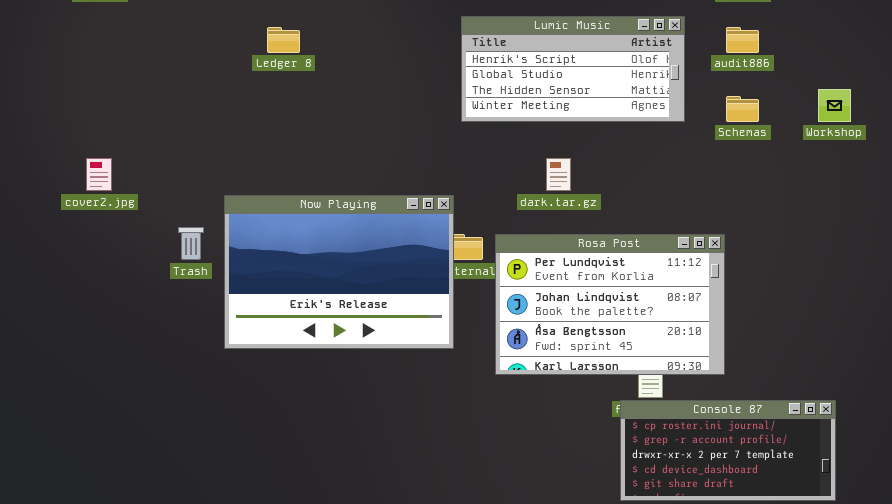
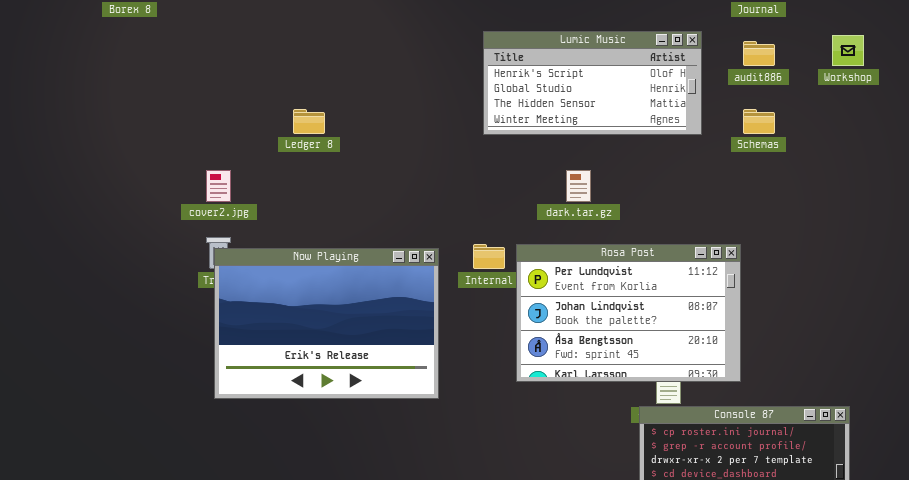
Ledger 8: [267,27,300,53] -> [293,109,325,134], moved
Workshop: [818,89,851,122] -> [832,35,864,66], moved
cover2.jpg: [86,158,112,191] -> [206,170,231,202], moved
Now Playing: [224,195,454,349] -> [214,248,439,399], moved

